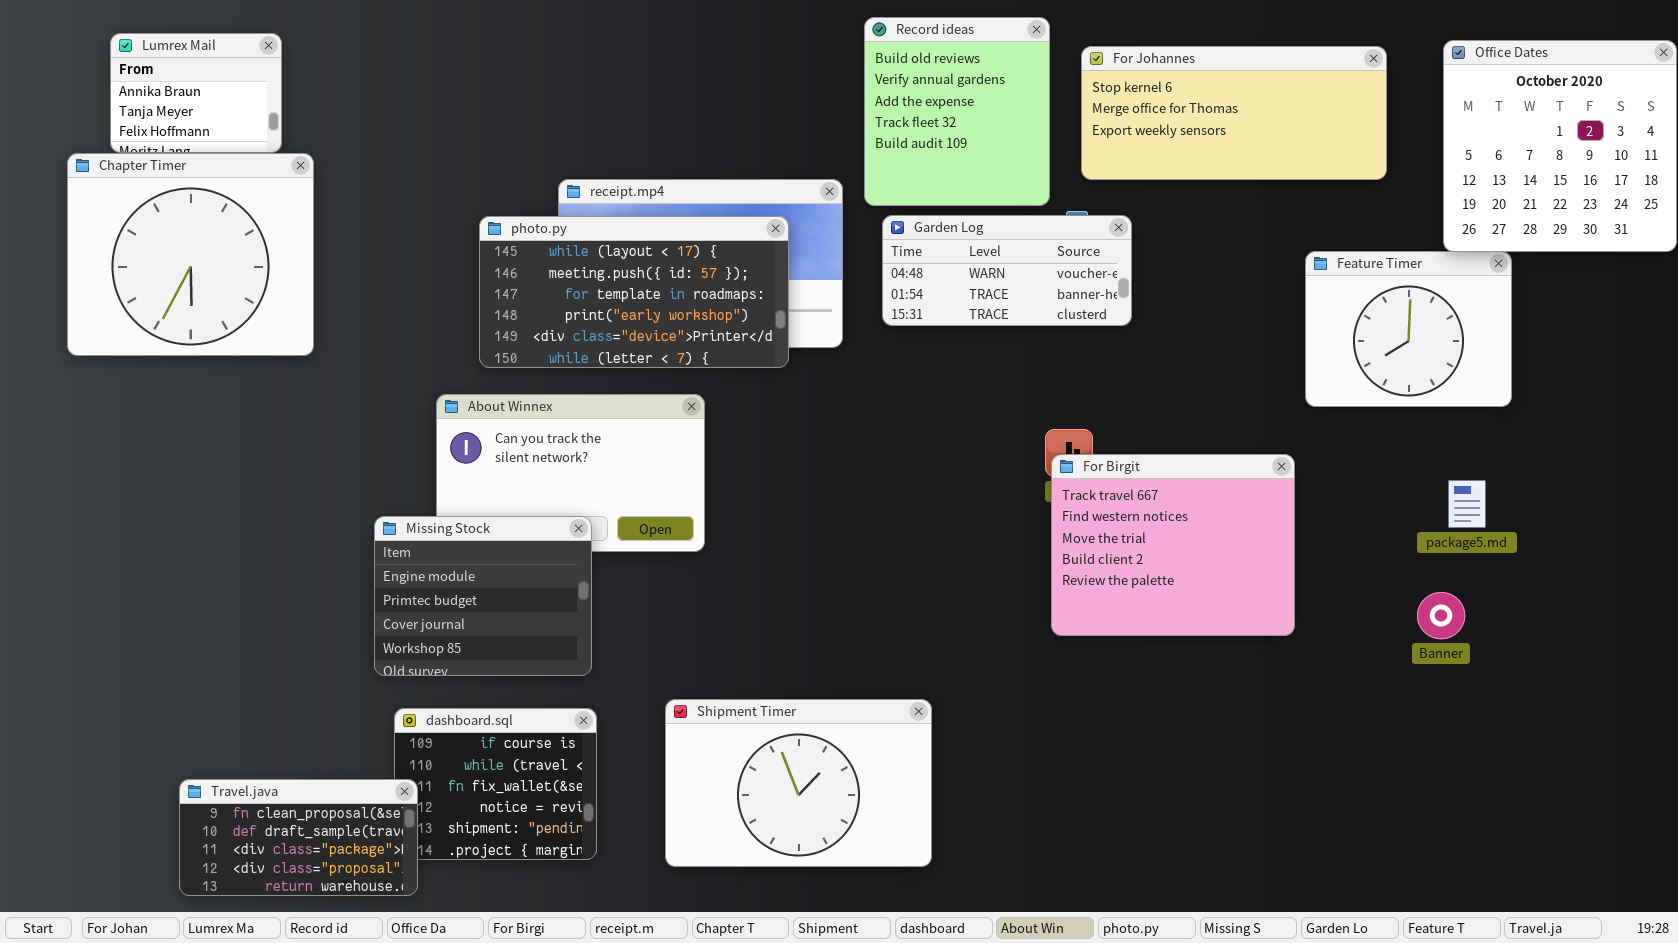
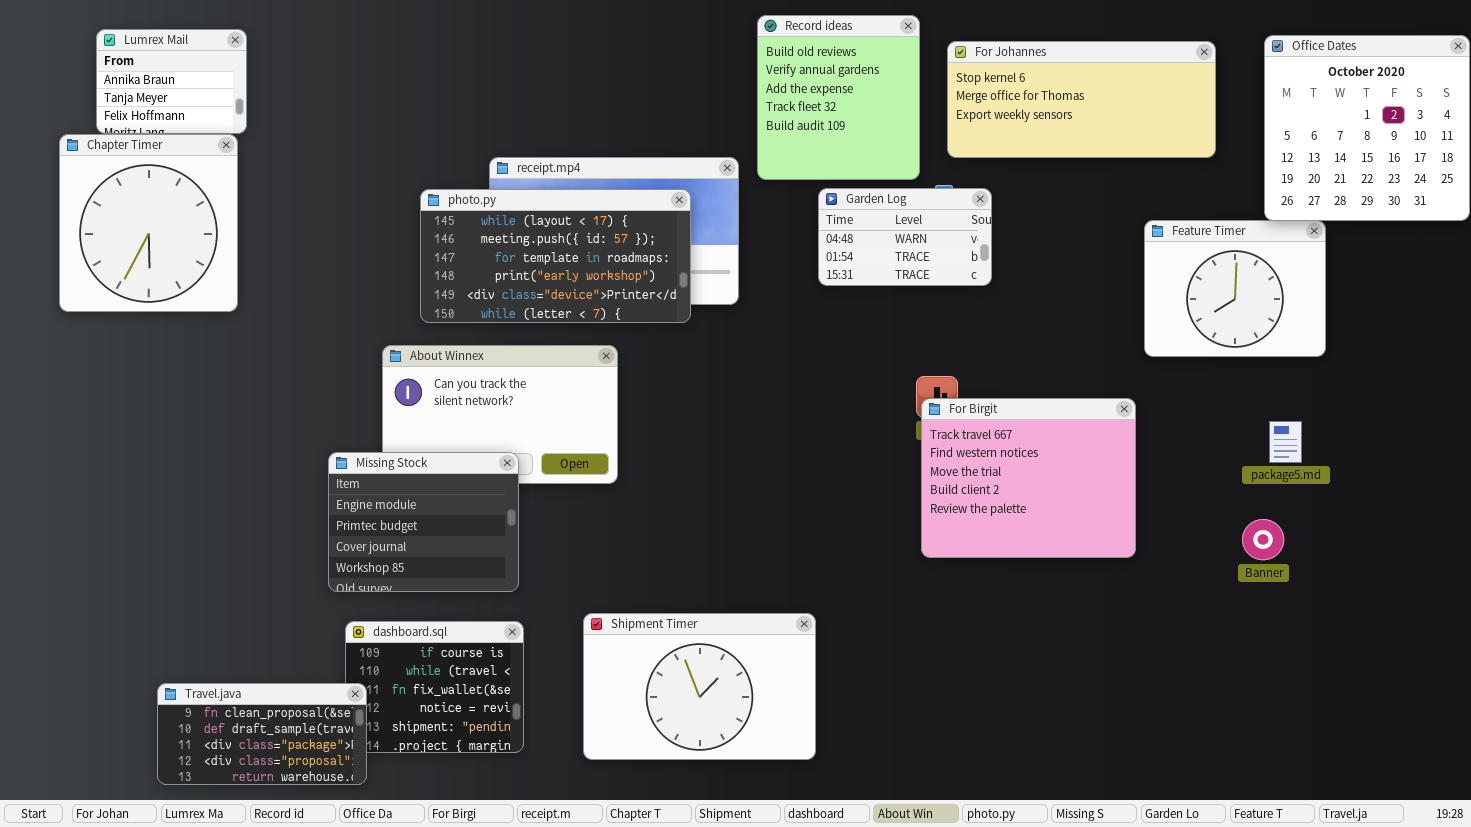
Chapter Timer: [67,153,314,356] -> [59,134,238,312], resized
Garden Log: [882,215,1132,326] -> [818,188,992,286], resized

